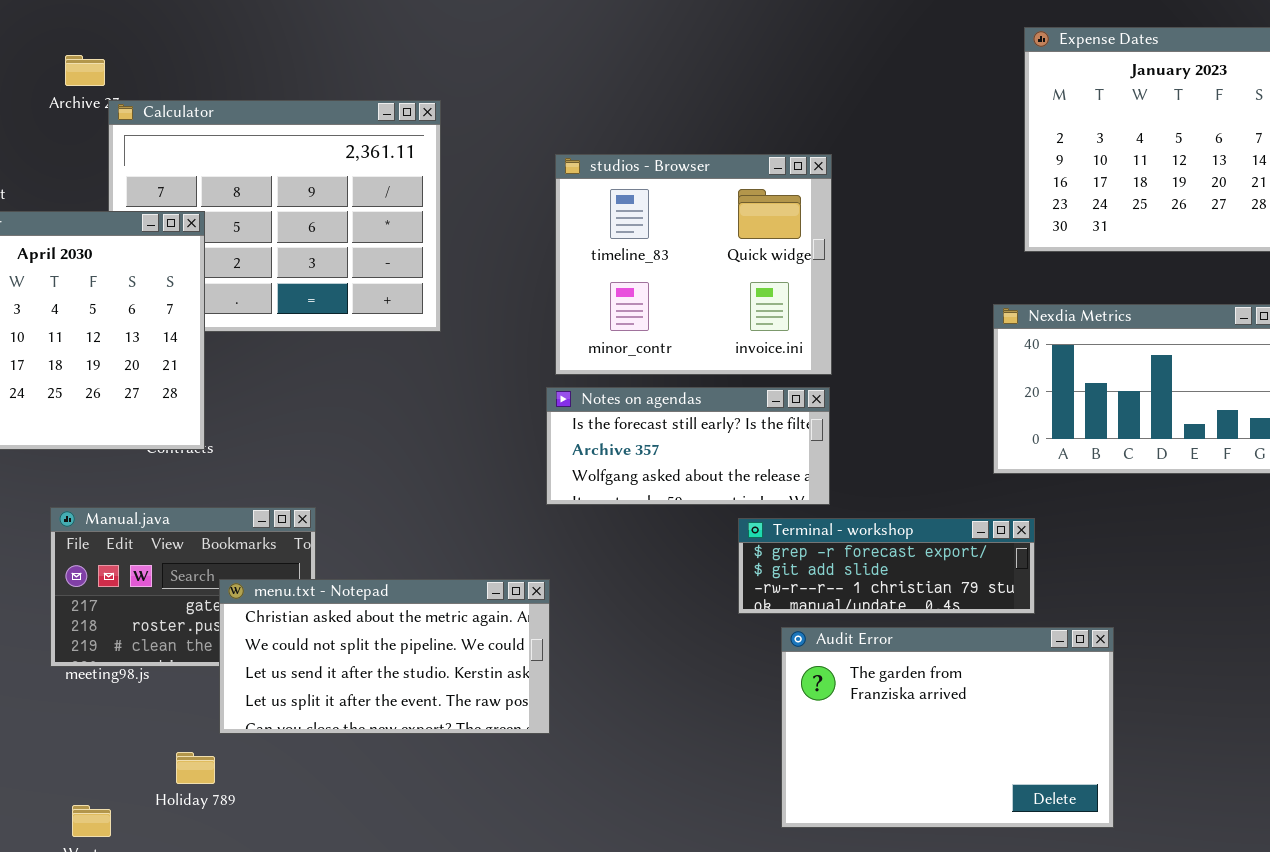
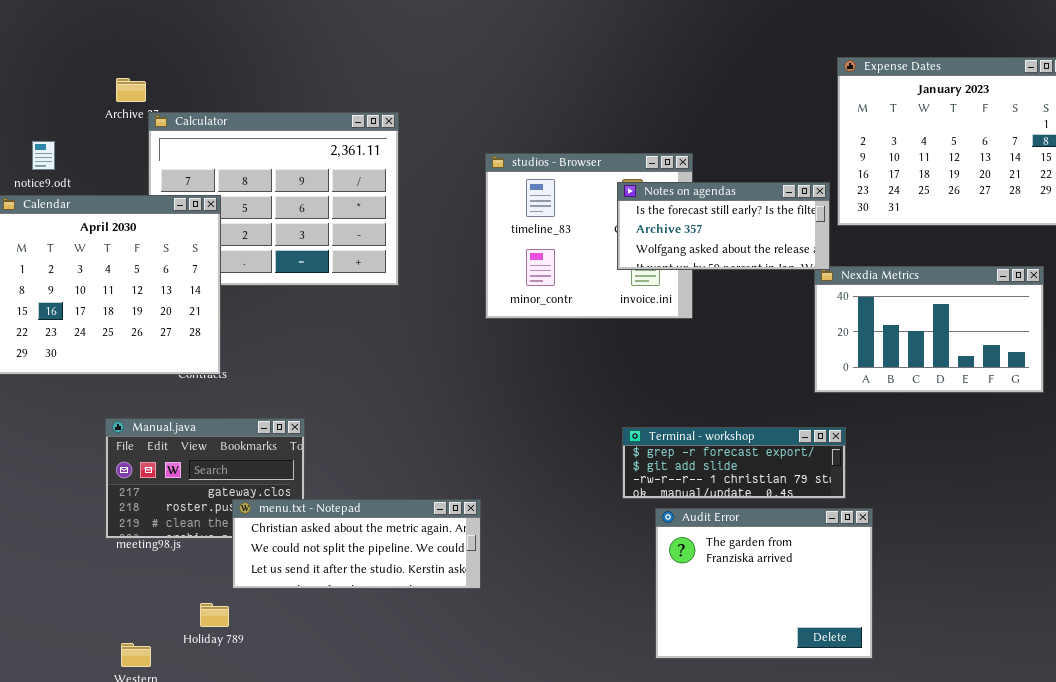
Notes on agendas: [546,387,830,505] -> [617,182,830,270], moved
menu.txt - Notepad: [219,579,550,734] -> [232,499,481,589], resized
Audit Error: [781,627,1114,828] -> [655,508,873,659], resized

